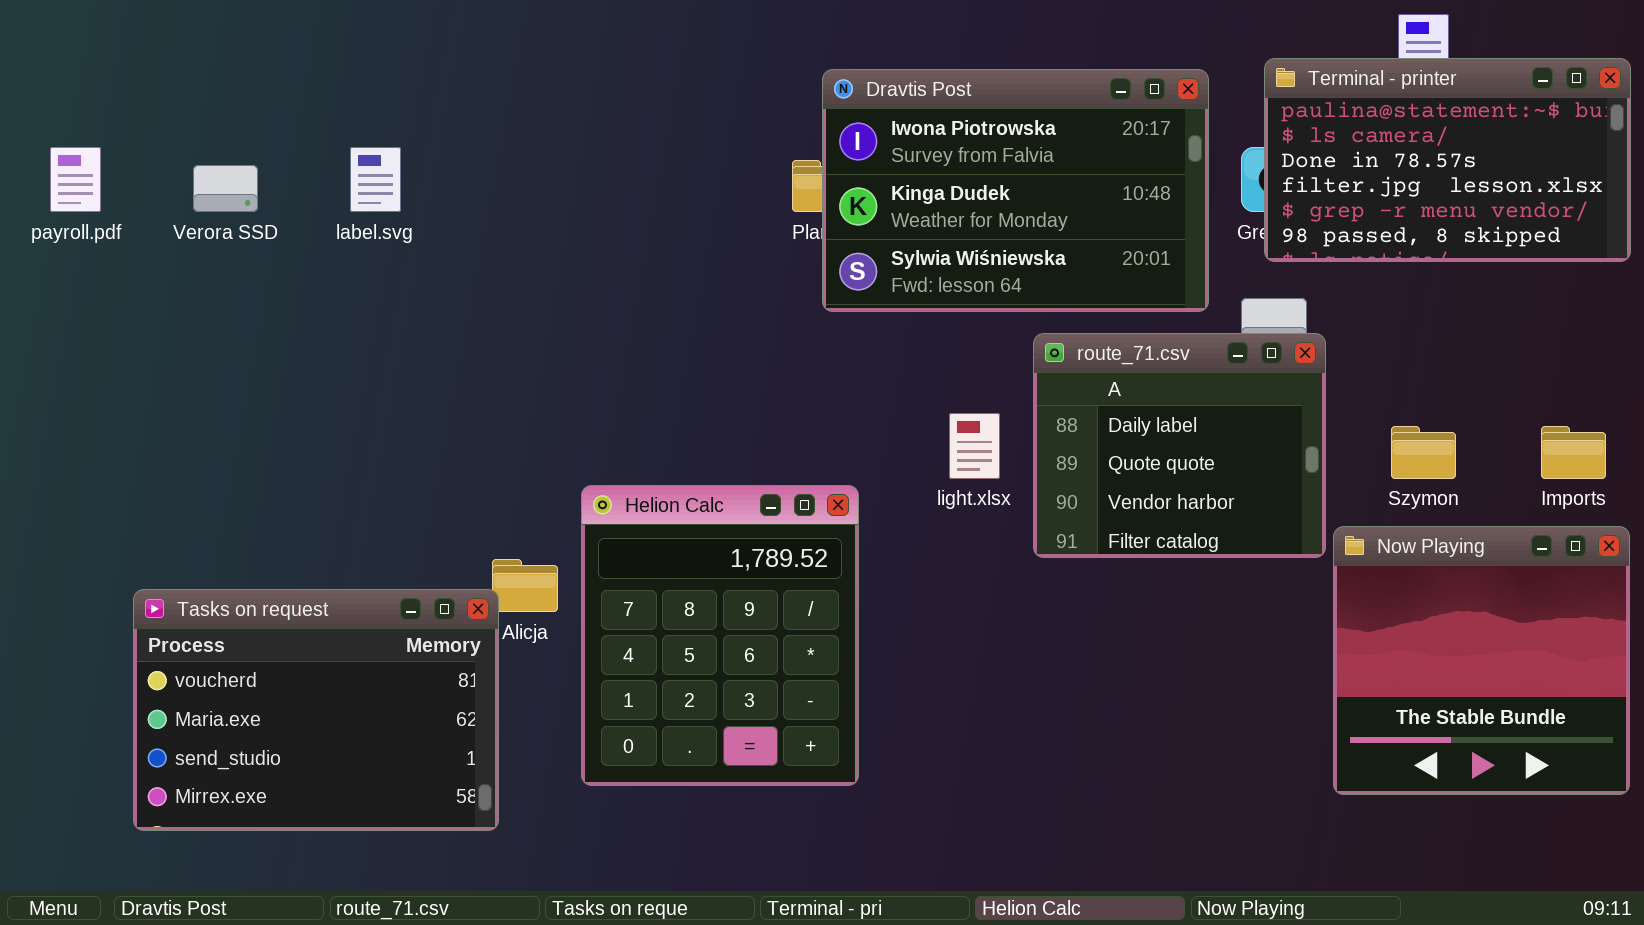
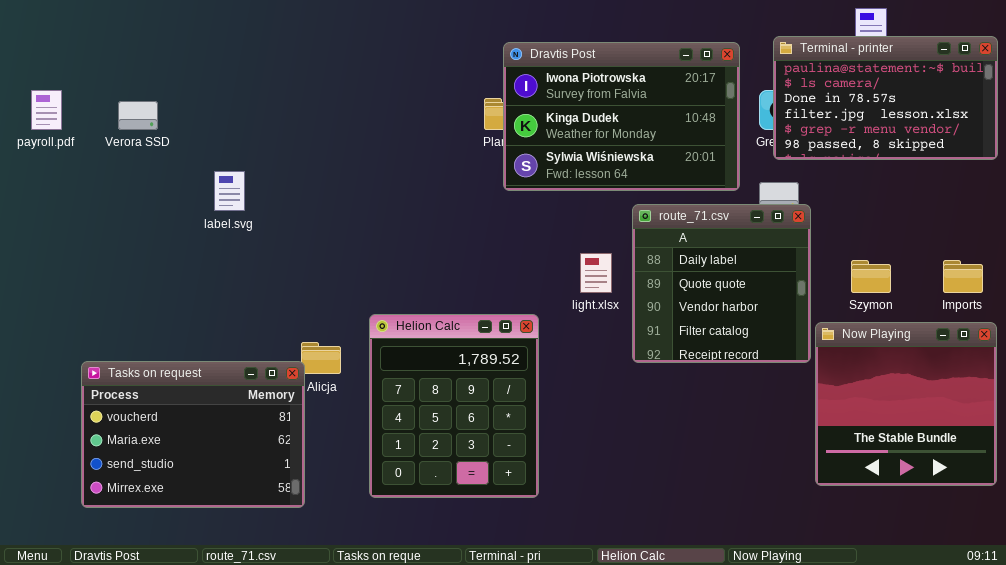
label.svg: [350,147,401,212] -> [214,171,245,211], moved
route_71.csv: [1033,333,1326,558] -> [632,204,811,363], resized
Helion Calc: [581,485,859,786] -> [369,314,539,498], moved

